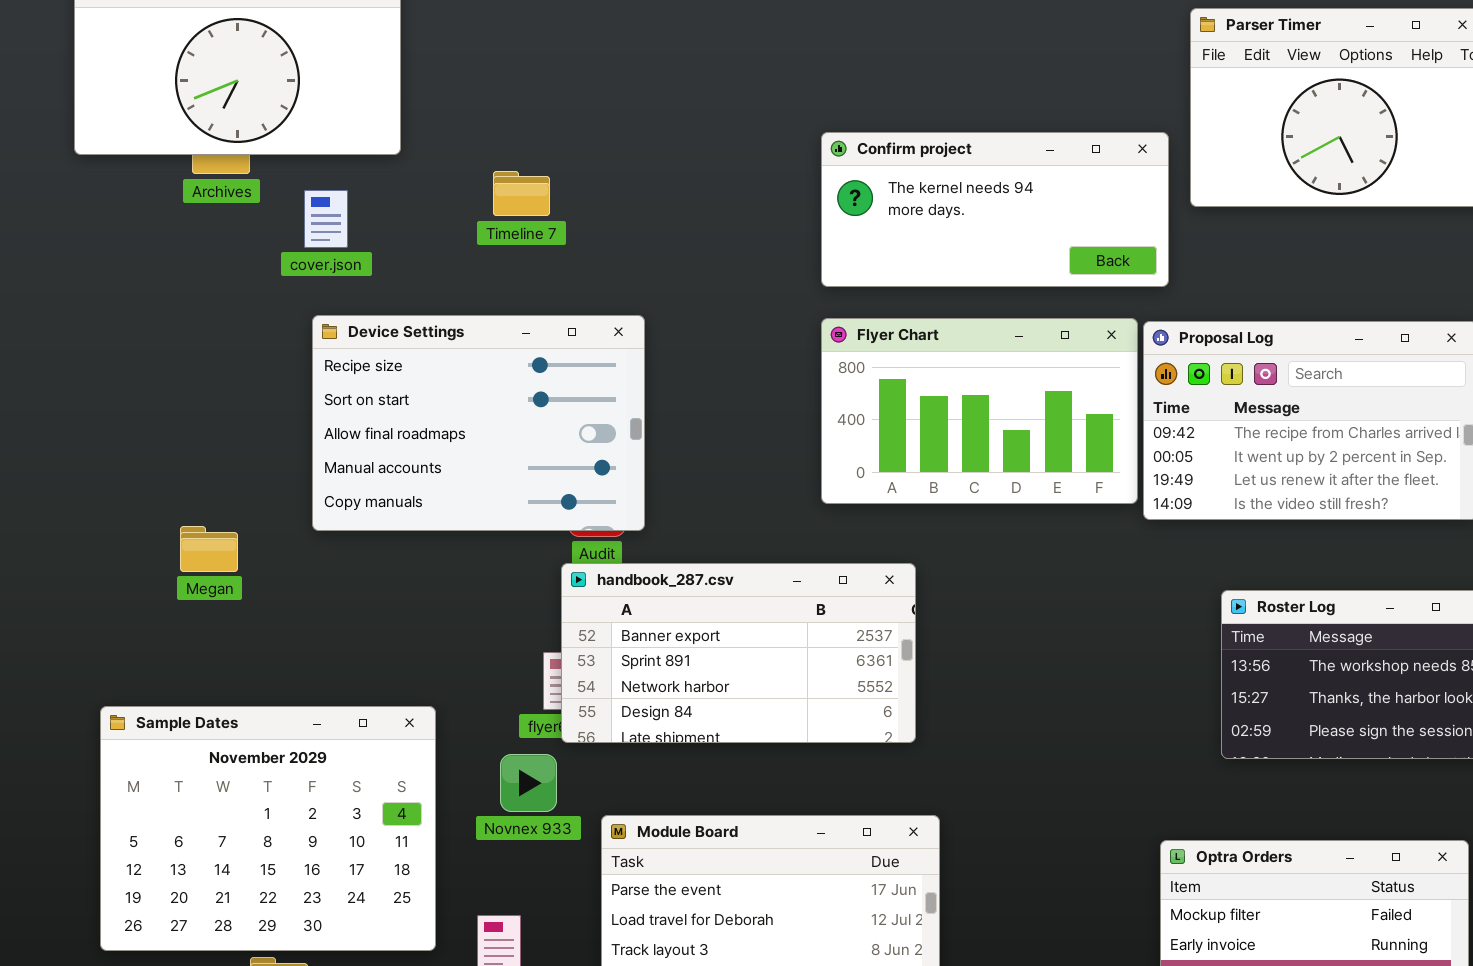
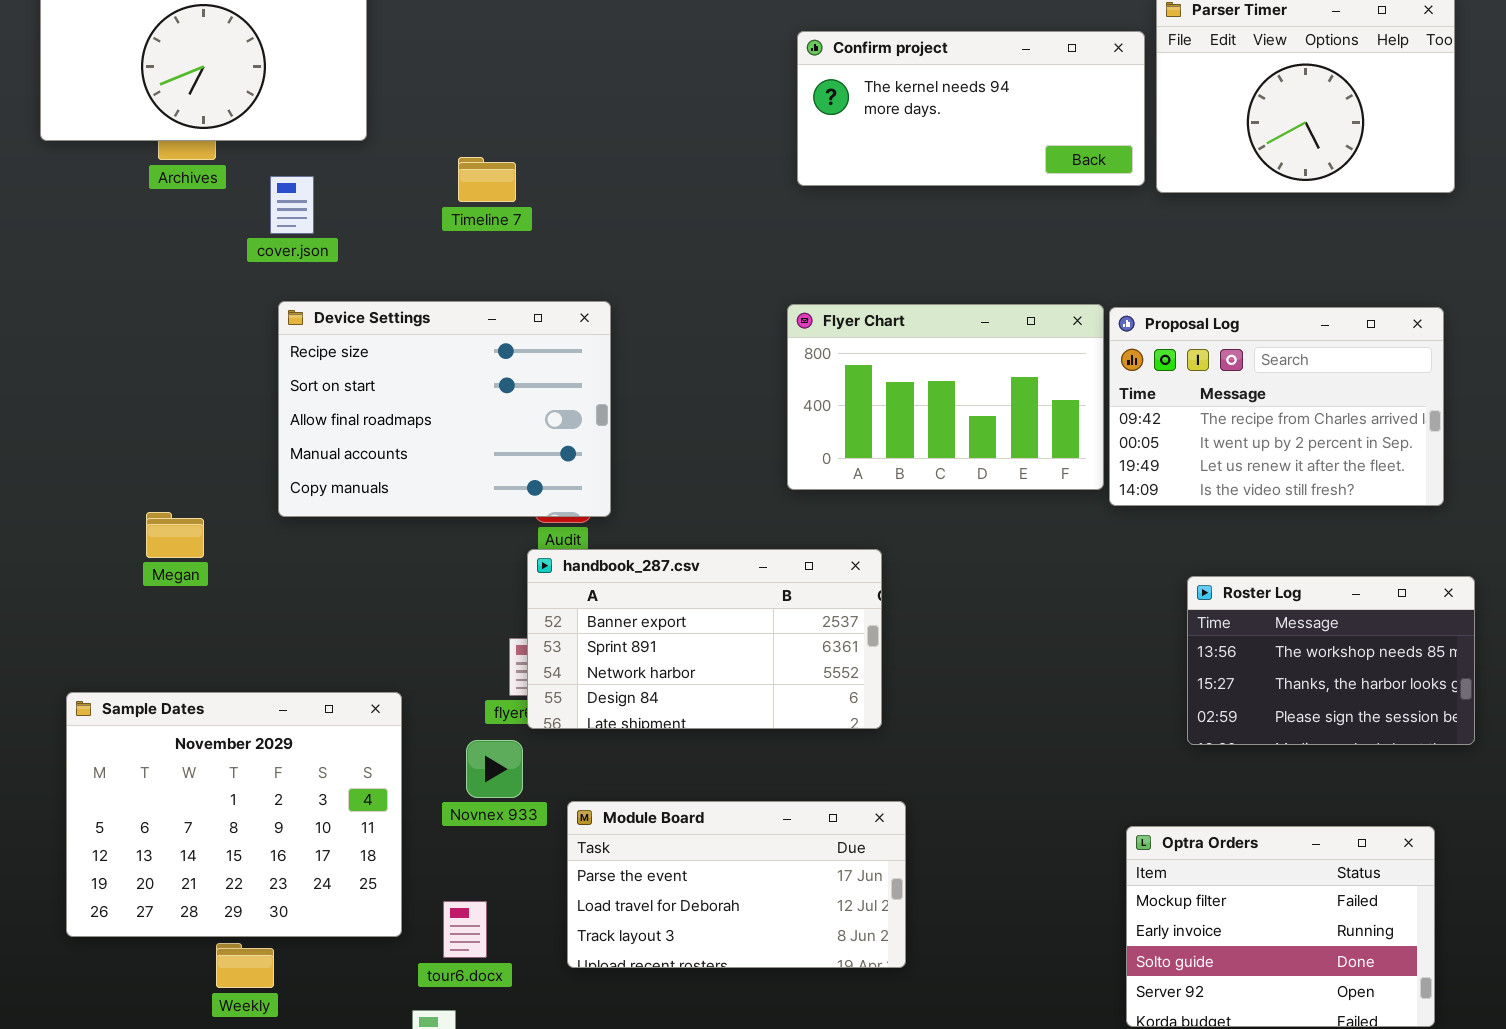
Confirm project: [821,132,1169,287] -> [797,31,1145,186], moved

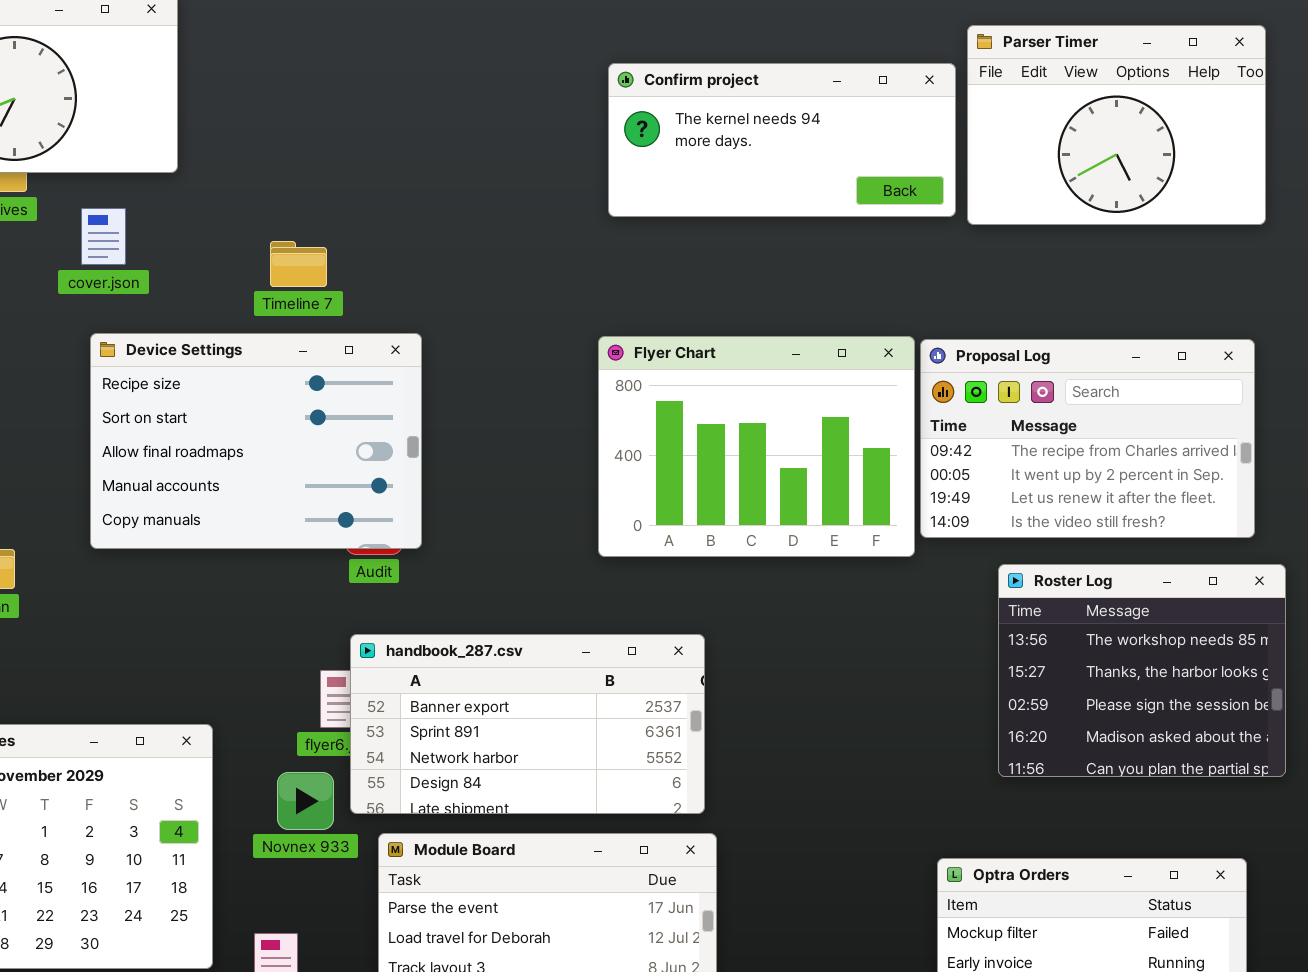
Timeline 7: [458,157,516,202] -> [270,241,327,287], moved
Flyer Chart: [787,304,1104,490] -> [598,336,915,557], resized
handbook_287.csv: [527,549,882,729] -> [350,634,705,814], moved
Roster Log: [1187,576,1475,745] -> [998,564,1286,777], resized

